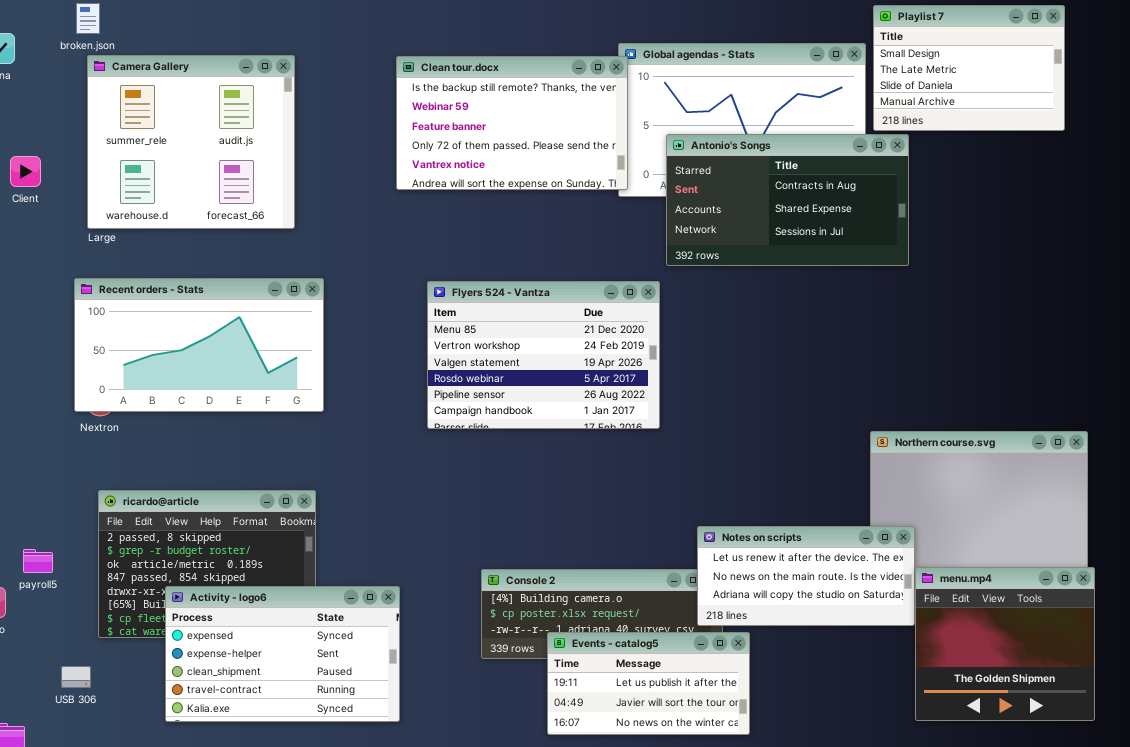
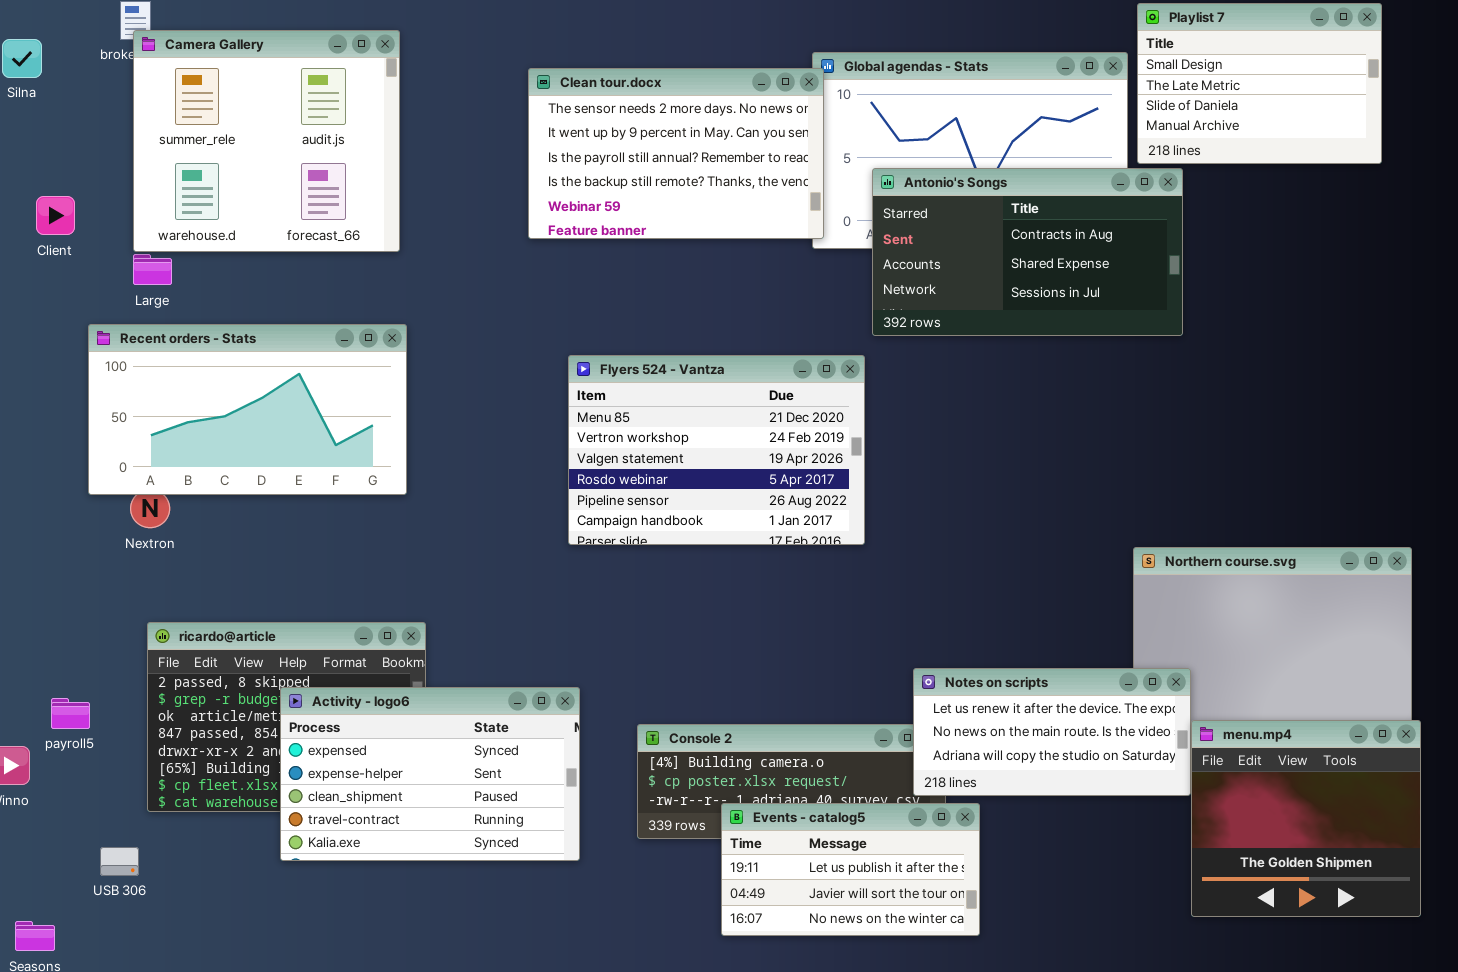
Camera Gallery: [87,55,295,229] -> [133,30,400,252], moved
Clean tour.docx: [396,56,628,190] -> [528,68,824,239], scrolled up 3 rows
Recent orders - Stats: [74,278,324,412] -> [88,324,407,495], moved
Activity - logo6: [165,586,400,722] -> [280,687,580,861], moved

